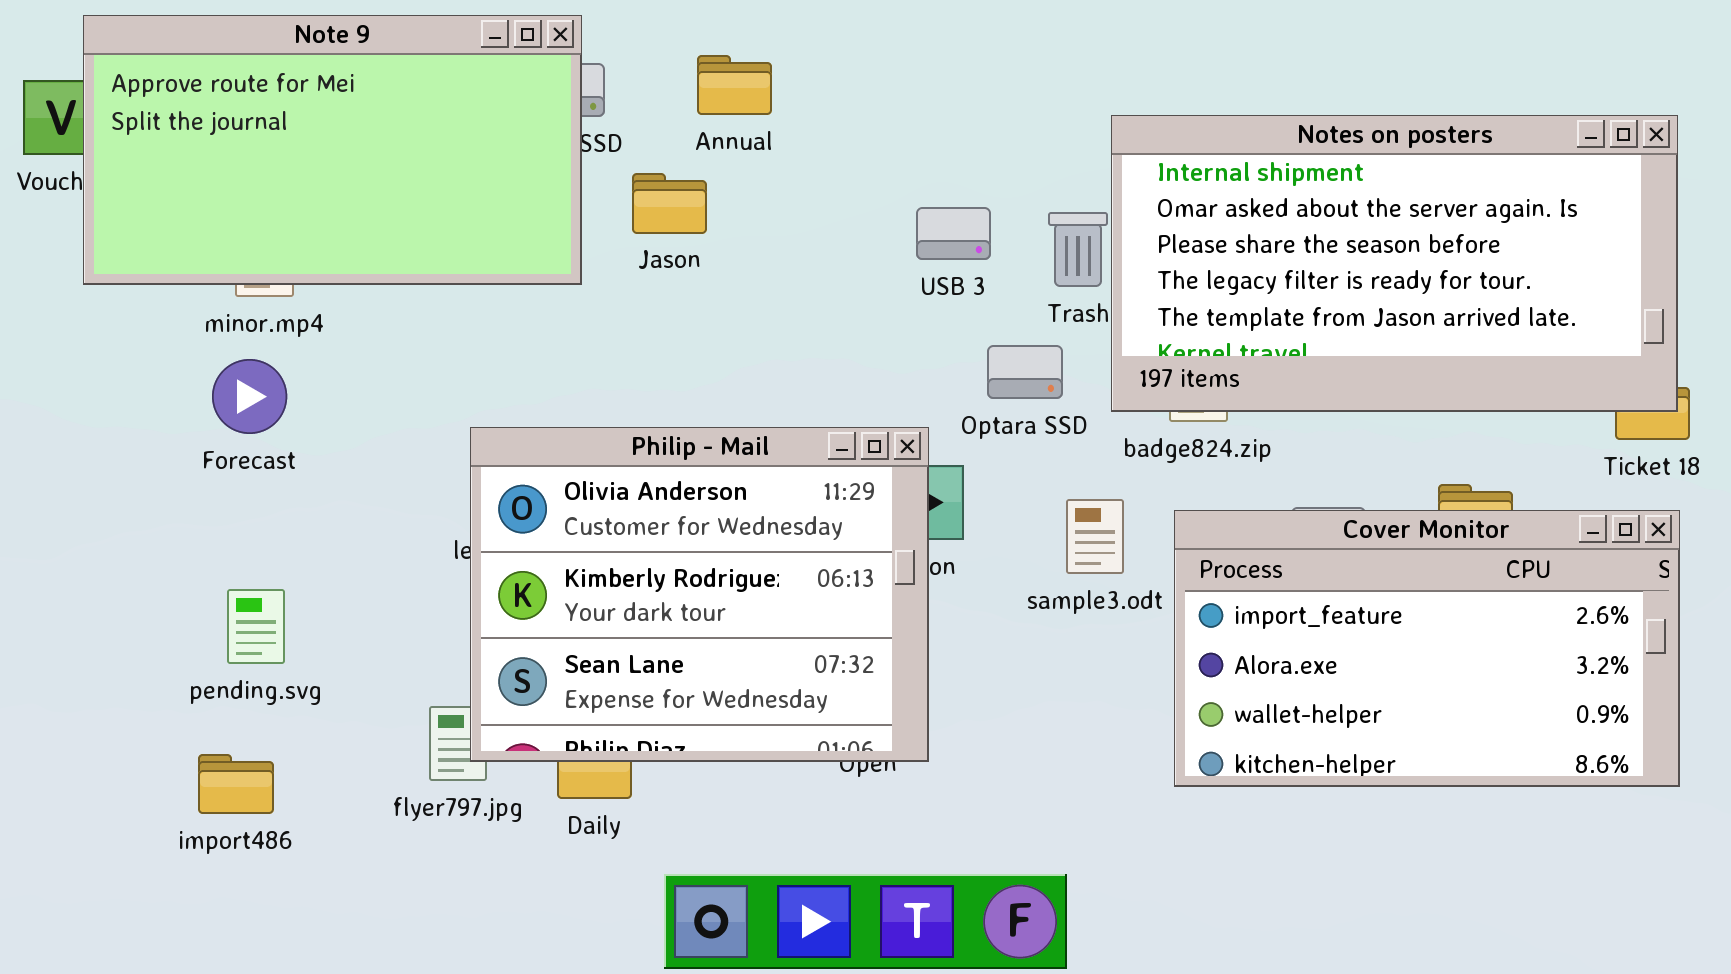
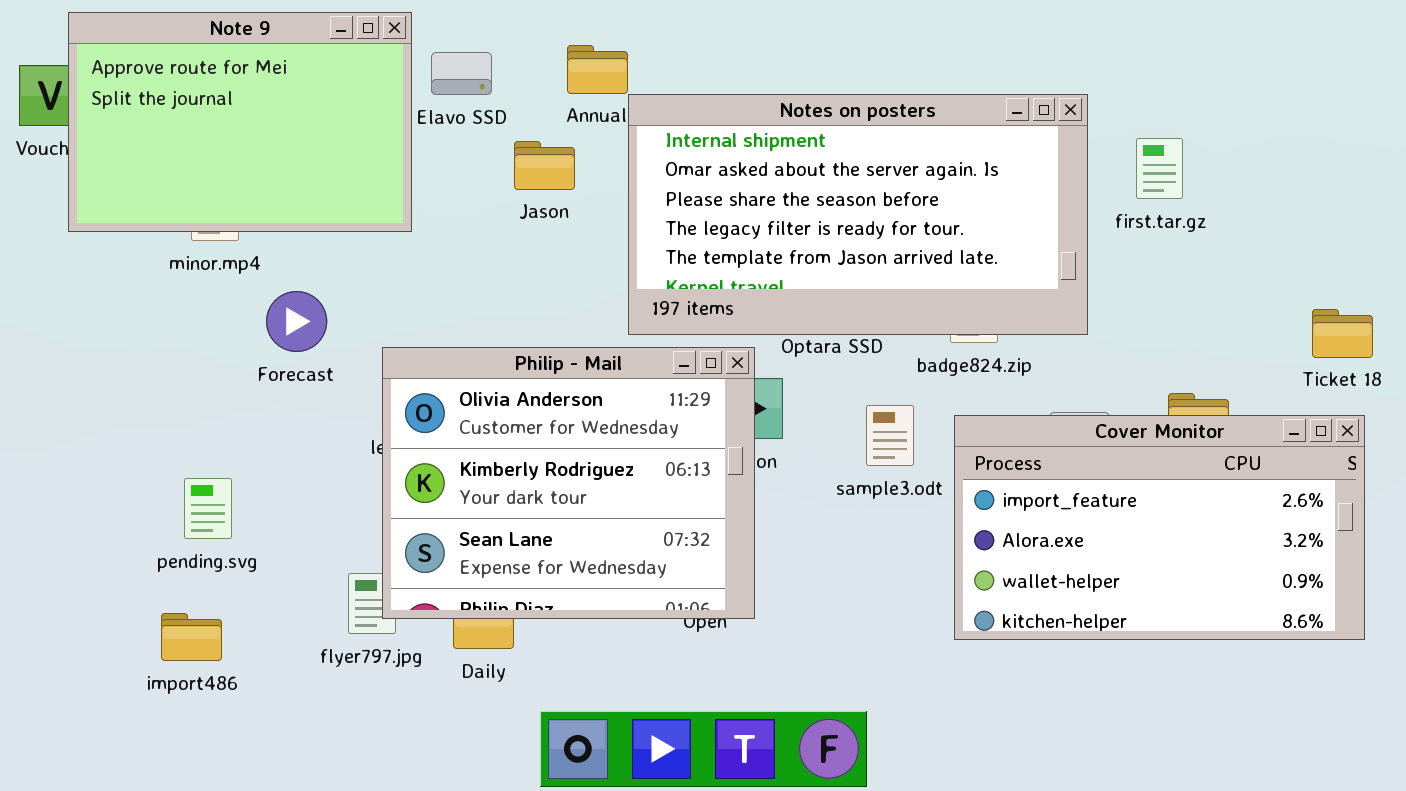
Note 9: [83,15,582,285] -> [68,12,412,232], resized
Notes on posters: [1111,115,1678,412] -> [628,94,1088,335], moved
Forecast: [212,359,287,434] -> [266,291,327,352], moved

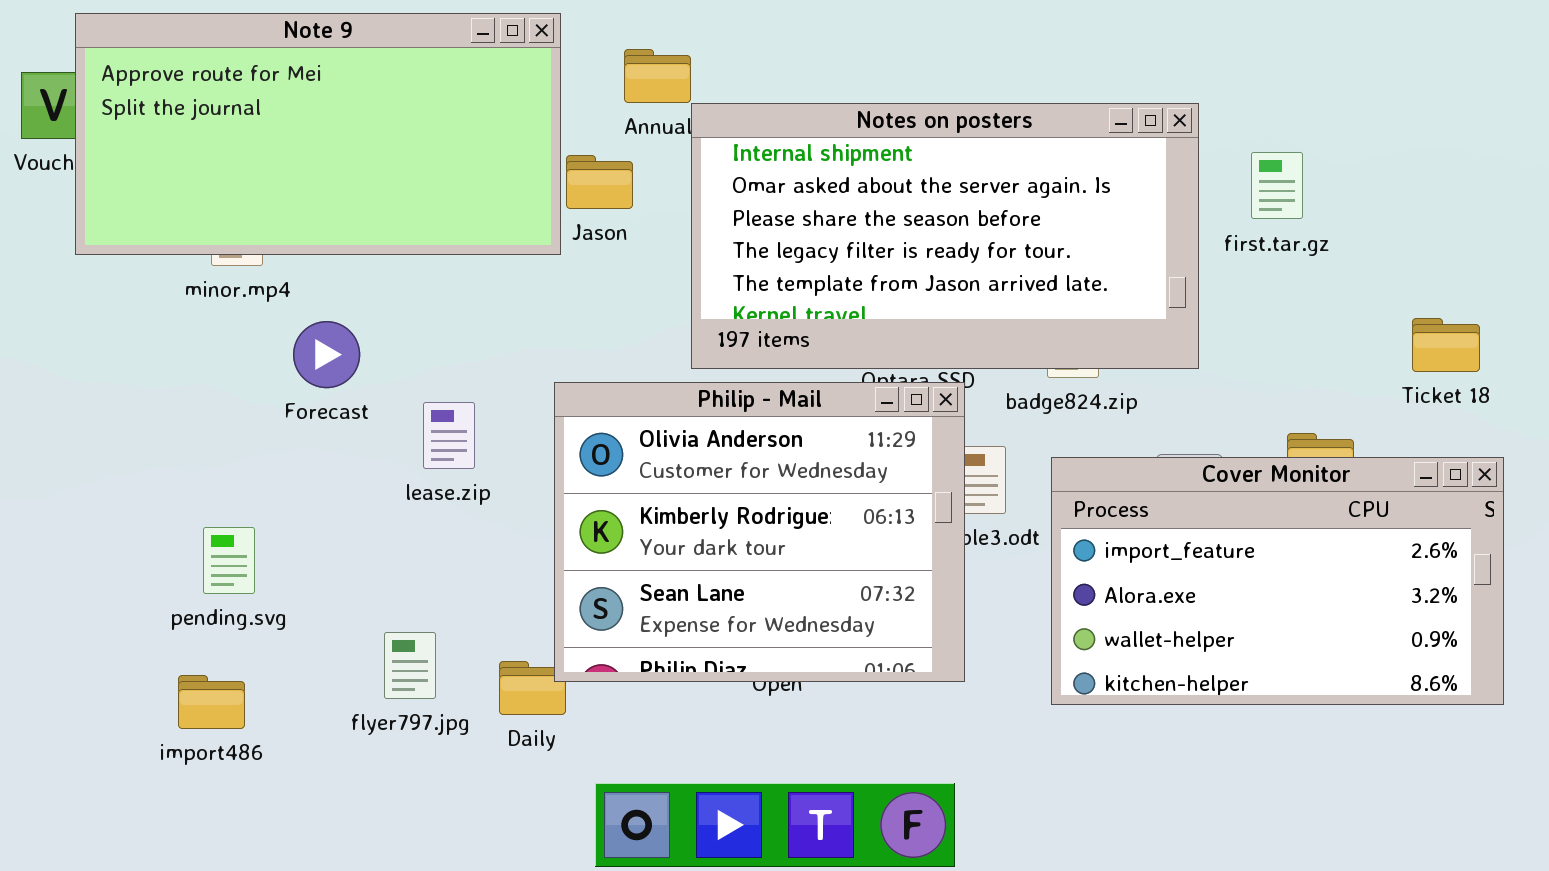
Note 9: [68,12,412,232] -> [75,13,561,255], resized
Ticket 18: [1312,309,1373,358] -> [1412,318,1480,372], moved
Philip - Mail: [382,347,755,619] -> [554,382,965,682], moved

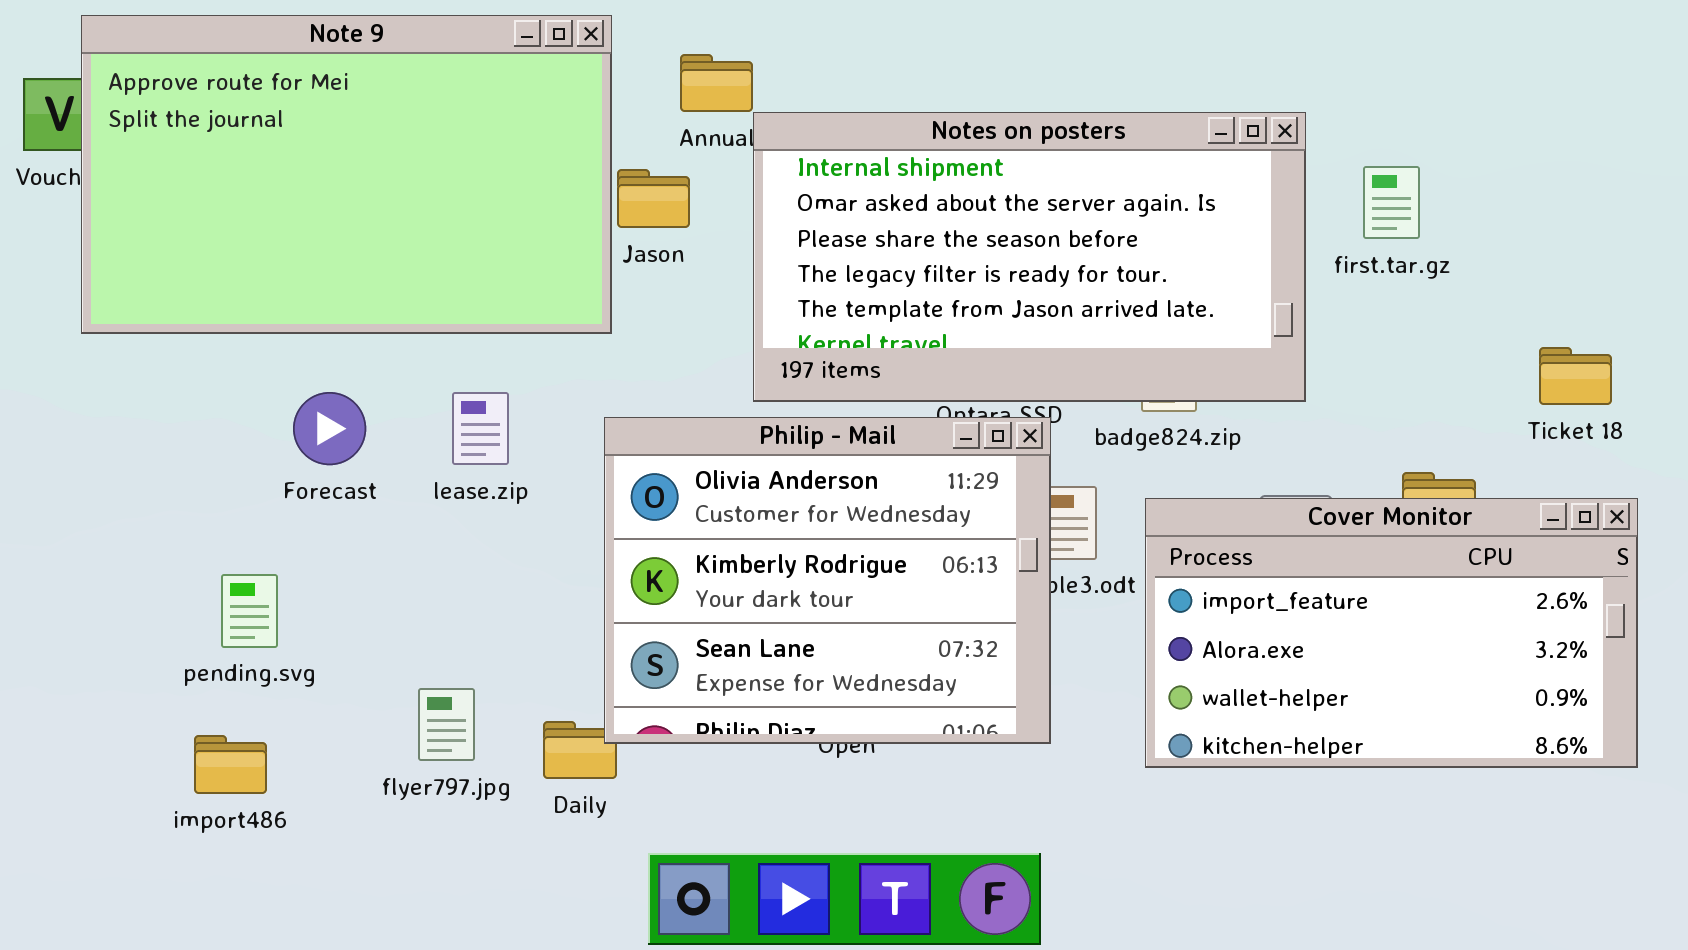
Note 9: [75,13,561,255] -> [81,15,612,334], resized
Forecast: [293,321,360,388] -> [293,392,366,465], moved
lease.zip: [423,402,475,469] -> [452,392,509,465], moved

